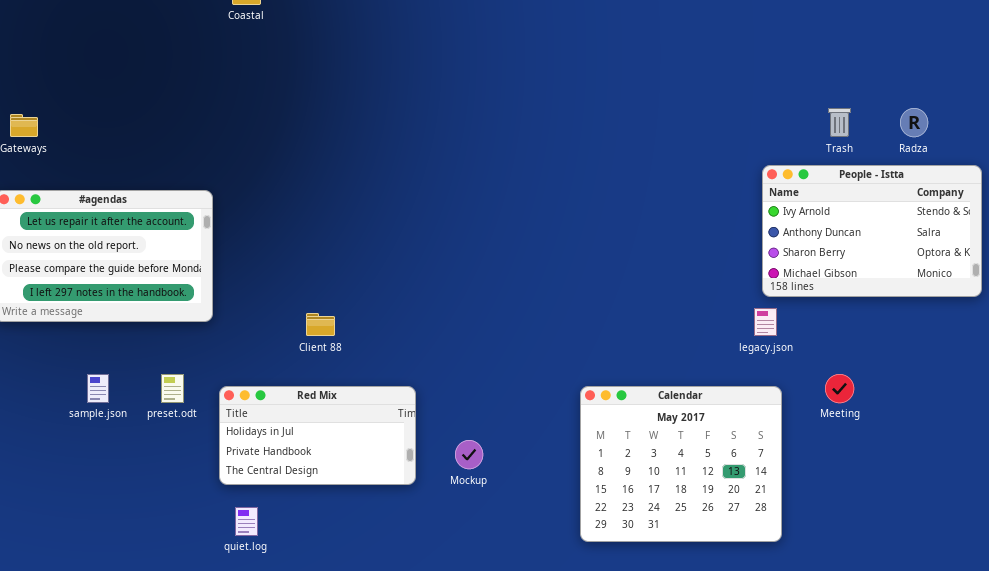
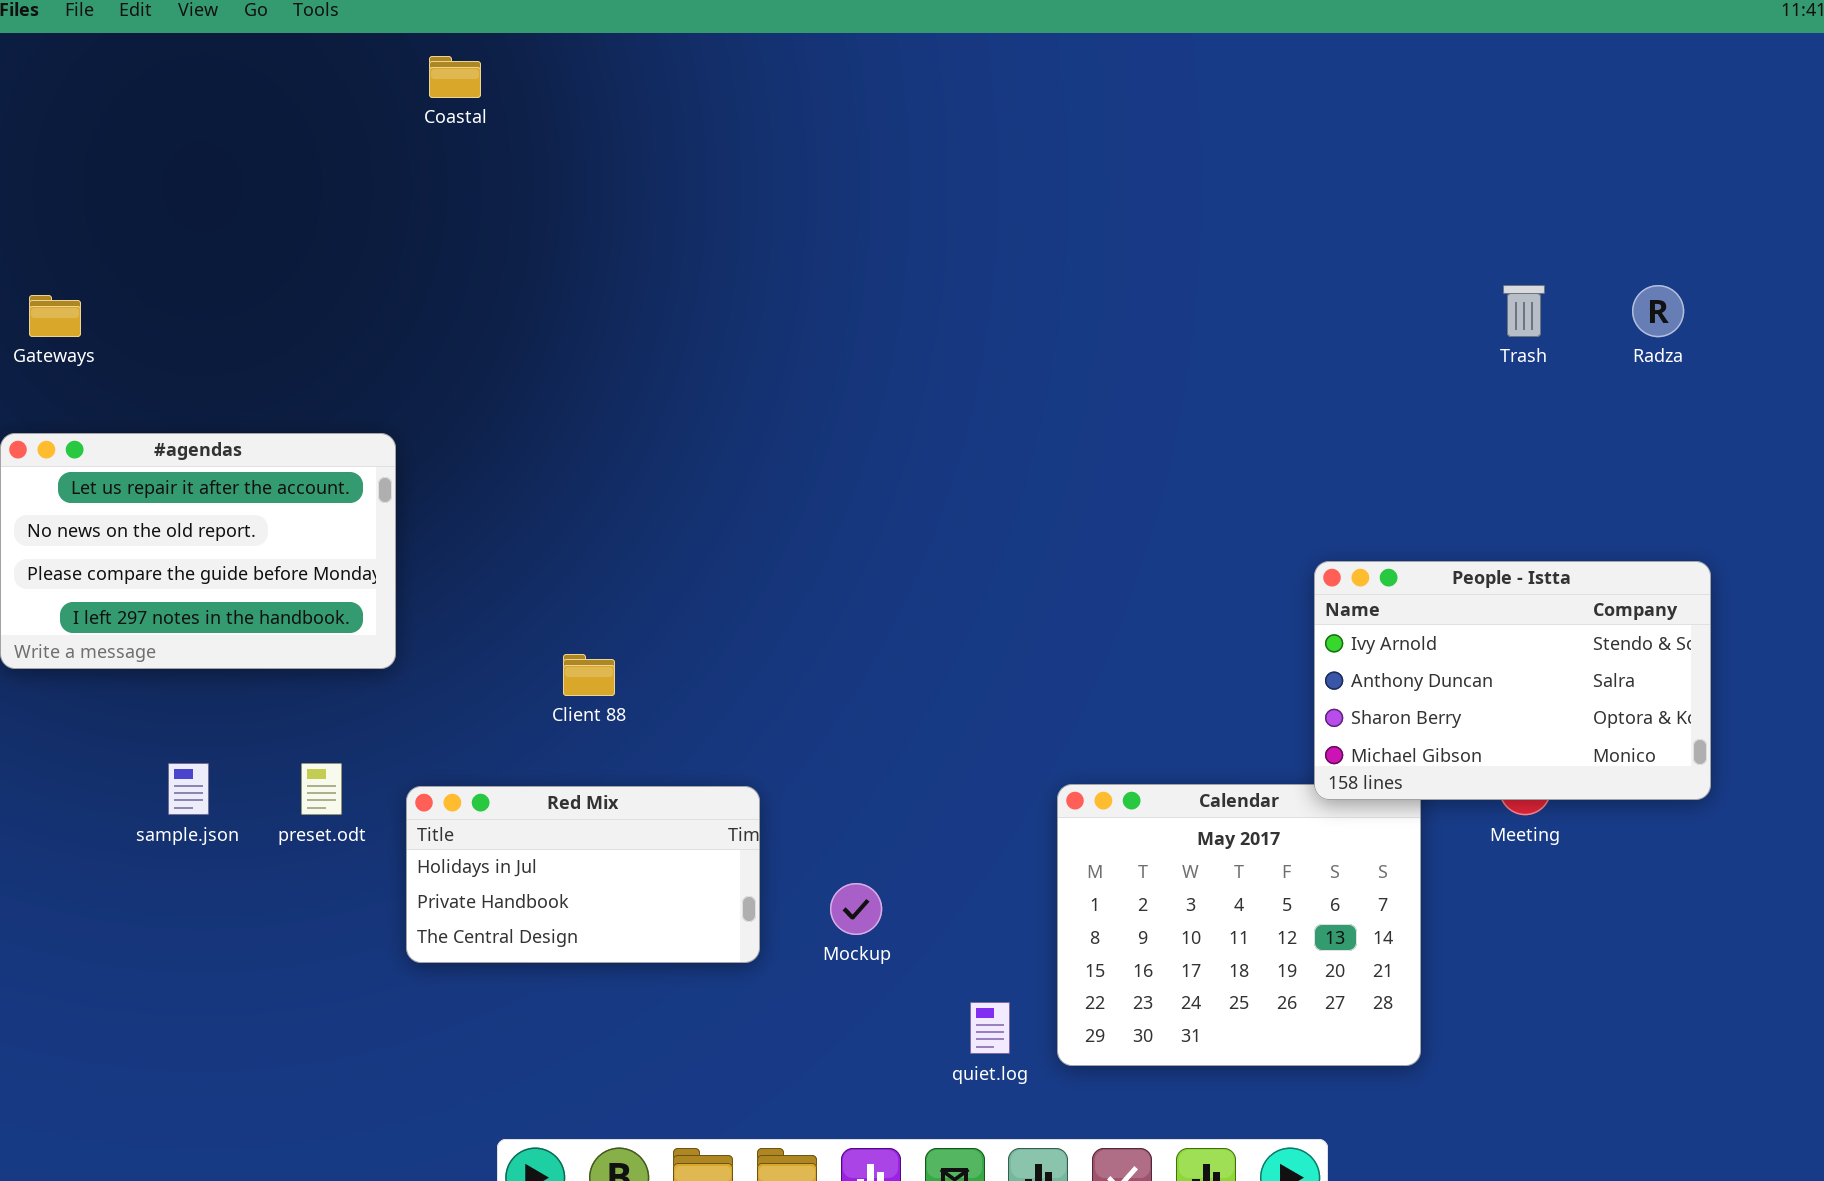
People - Istta: [762,165,982,297] -> [1314,561,1711,800], moved
quiet.log: [235,507,258,536] -> [970,1002,1010,1054], moved

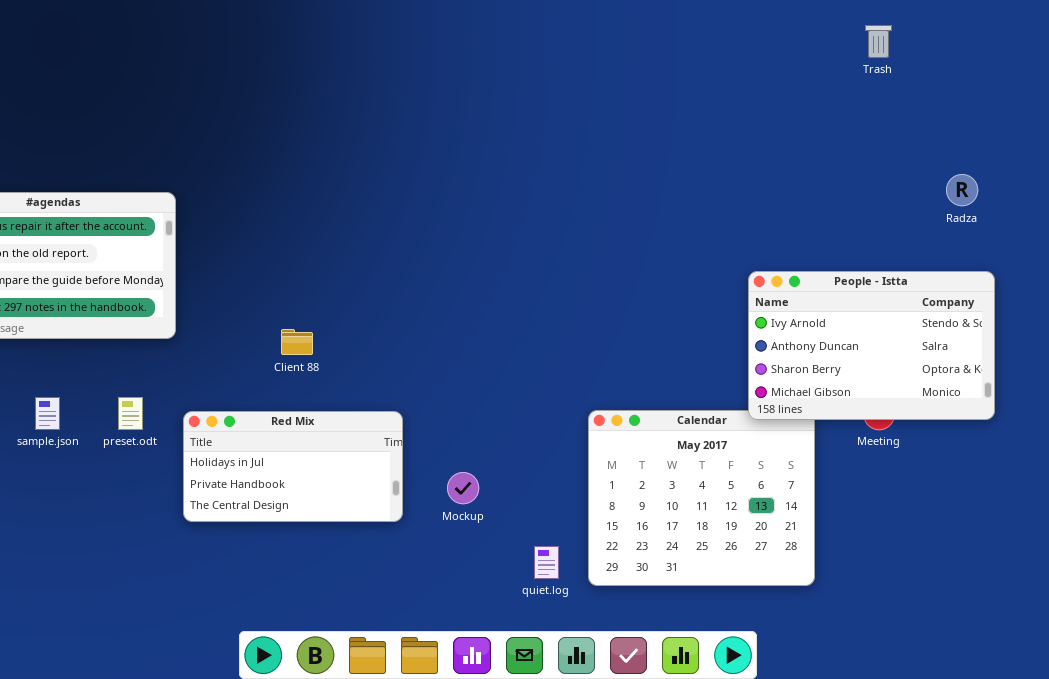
Trash: [1503,285,1545,337] -> [865,25,892,58], moved
Radza: [1632,285,1684,337] -> [946,174,978,206], moved

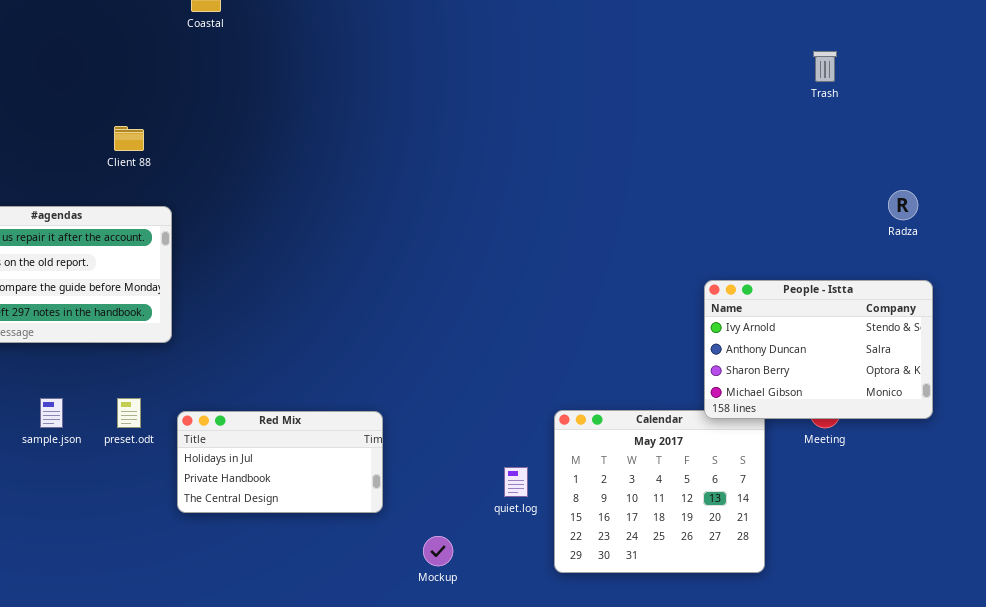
Client 88: [281,329,313,355] -> [114,126,144,151], moved
Mockup: [447,472,479,504] -> [423,536,453,566], moved
quiet.log: [534,546,559,579] -> [504,467,528,497], moved

